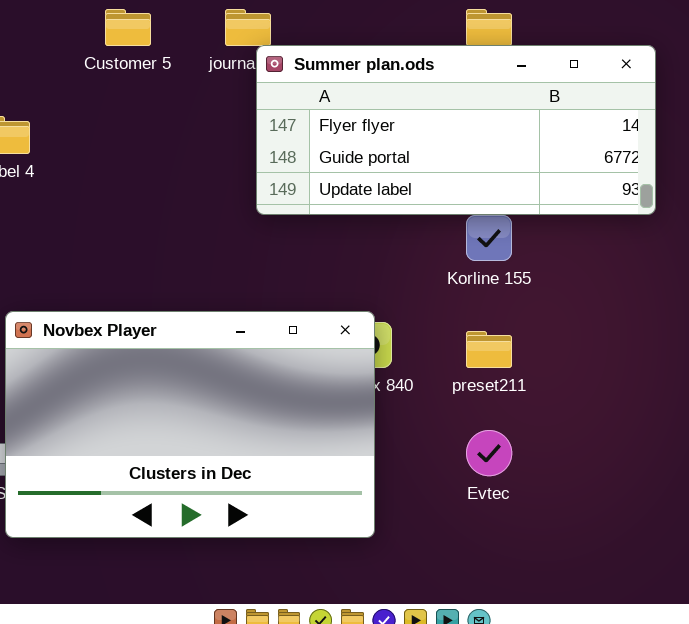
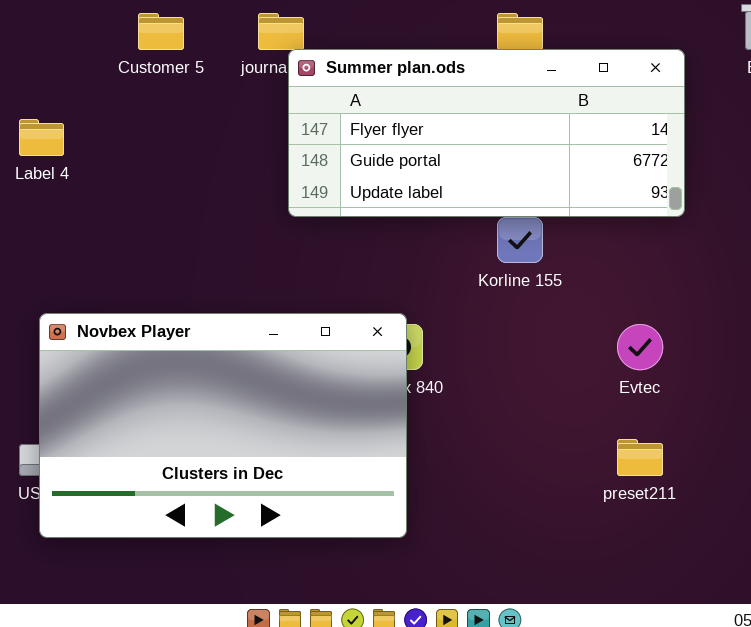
preset211: [466,331,512,368] -> [617,439,663,476], moved
Evtec: [466,430,512,476] -> [617,324,663,370], moved

